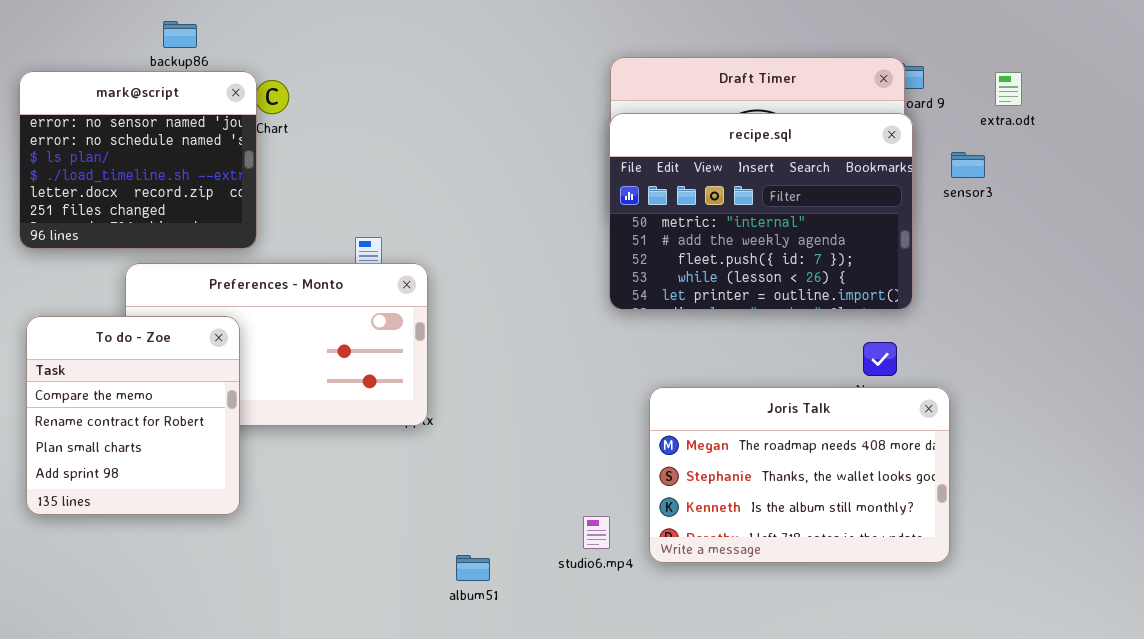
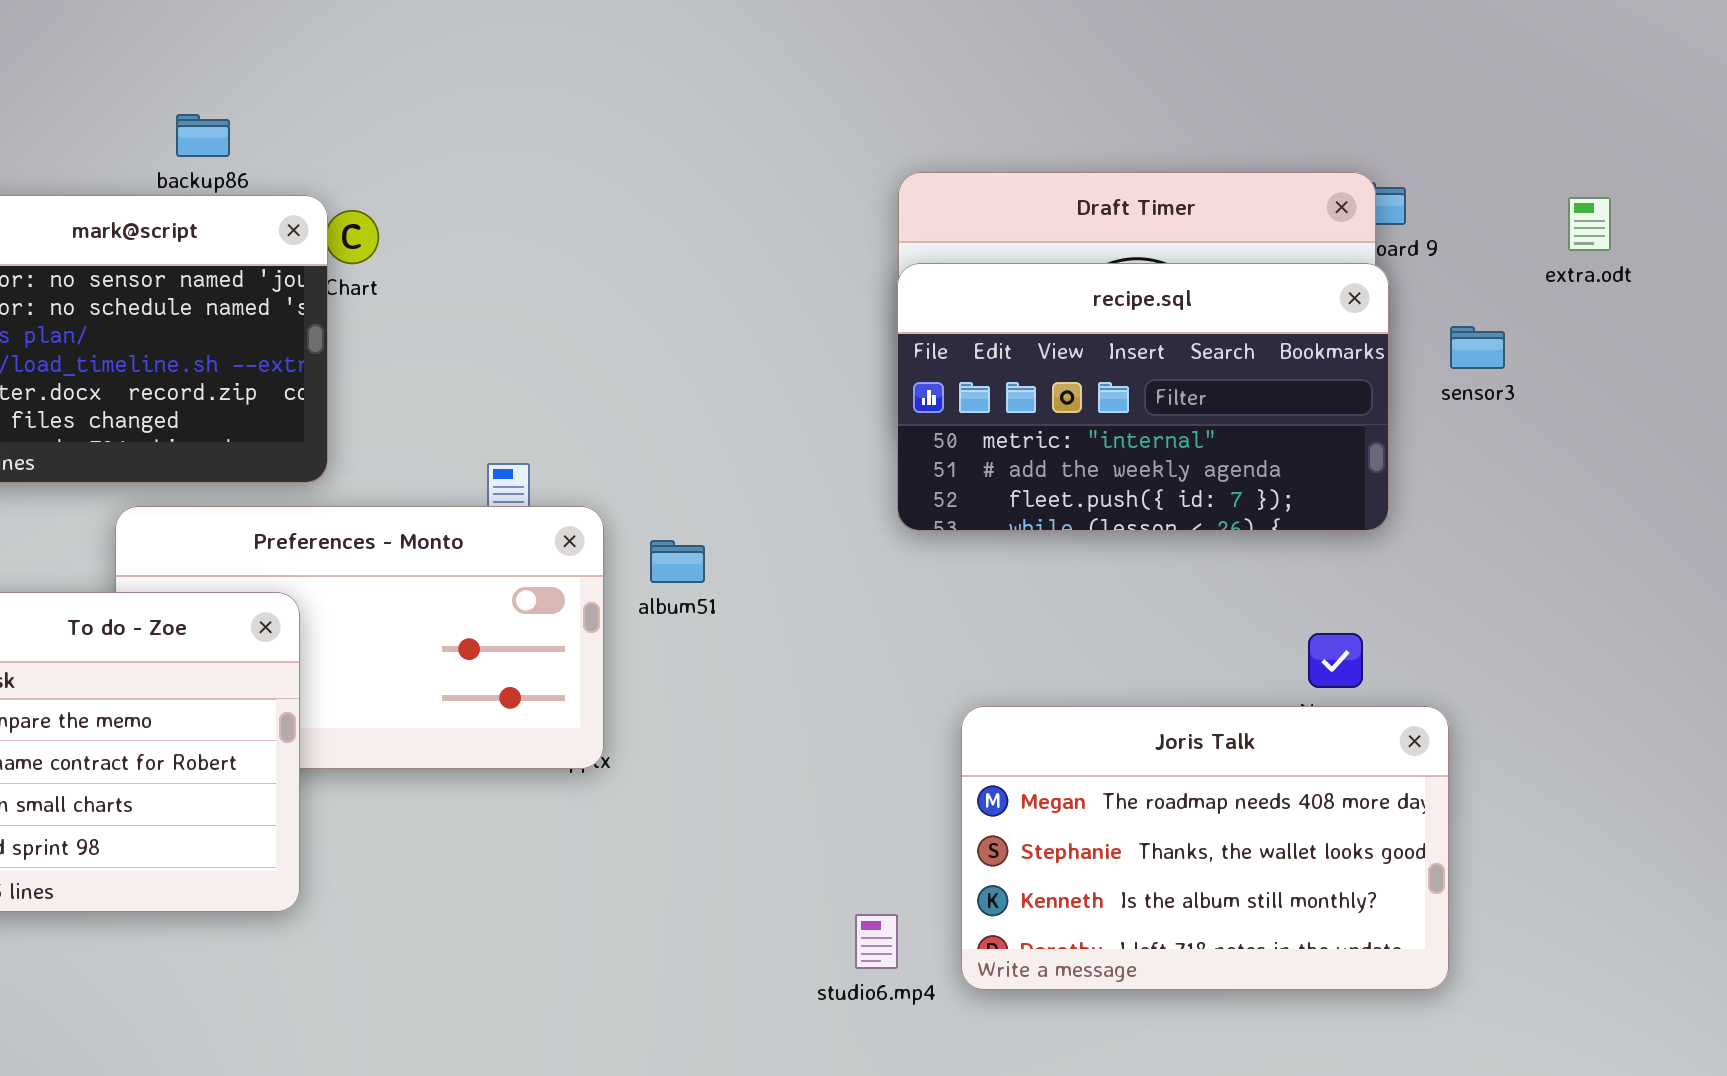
extra.odt: [995,72,1022,106] -> [1568,197,1611,251], moved
recipe.sql: [609,113,913,310] -> [897,263,1389,531], resized
album51: [456,555,490,581] -> [650,540,705,583], moved

